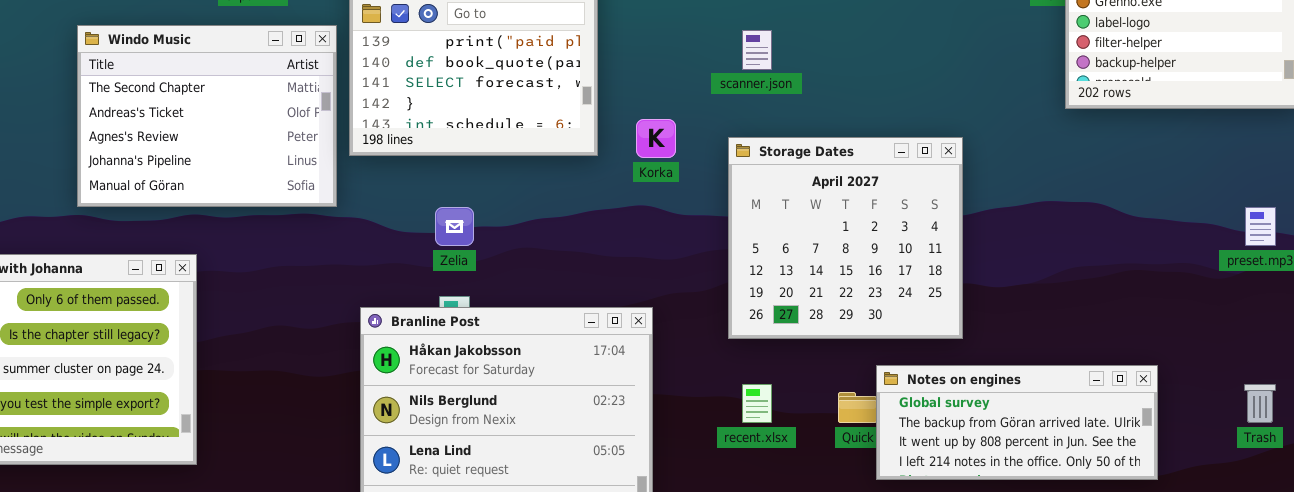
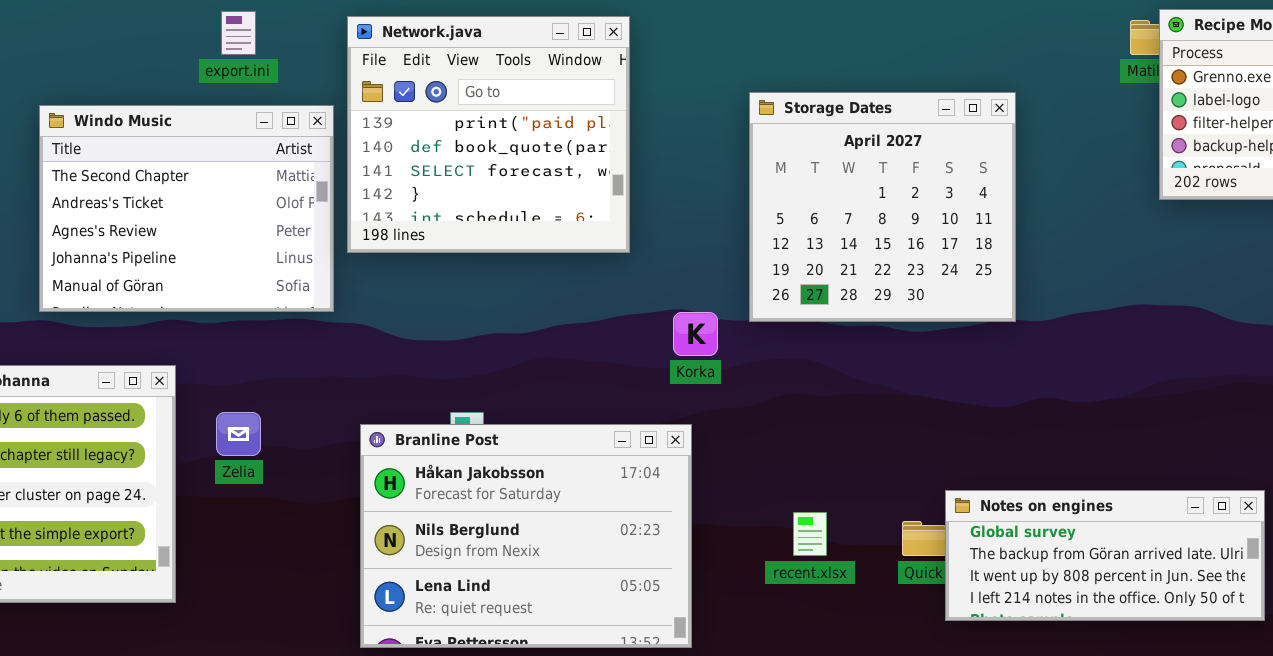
Korka: [636,119,676,158] -> [673,312,718,356], moved
Storage Dates: [728,137,963,339] -> [749,92,1016,322], moved
Zelia: [435,207,474,246] -> [216,412,261,456], moved

